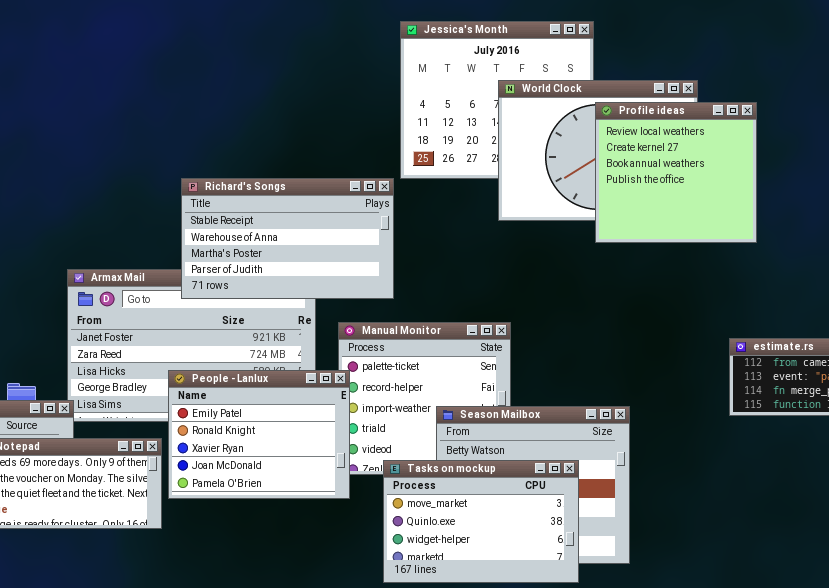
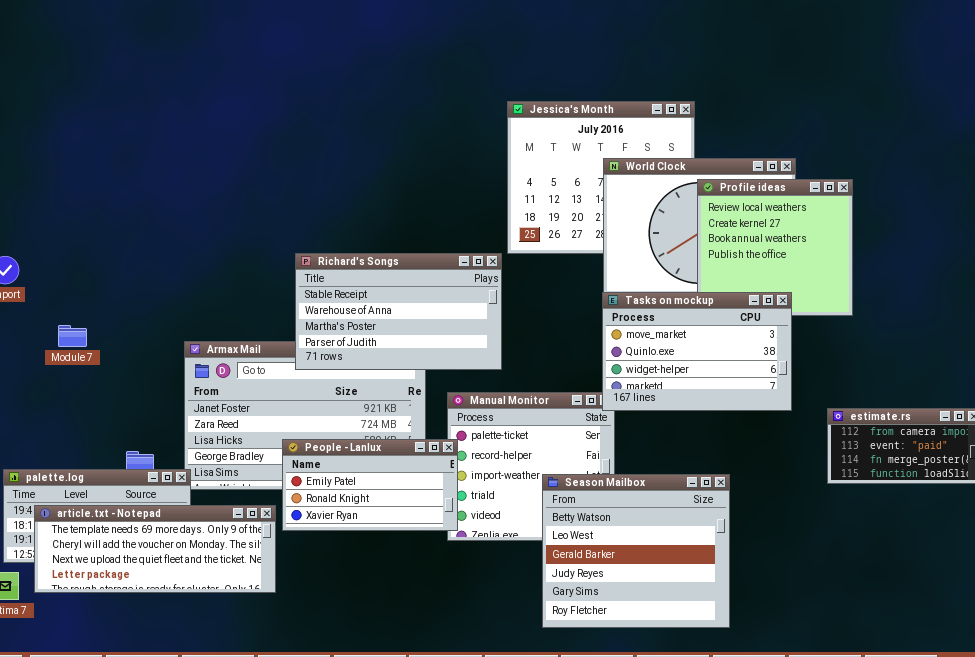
People - Lanlux: [168,370,350,499] -> [282,439,458,531], resized
Tasks on mockup: [383,460,579,583] -> [602,292,792,411], moved

